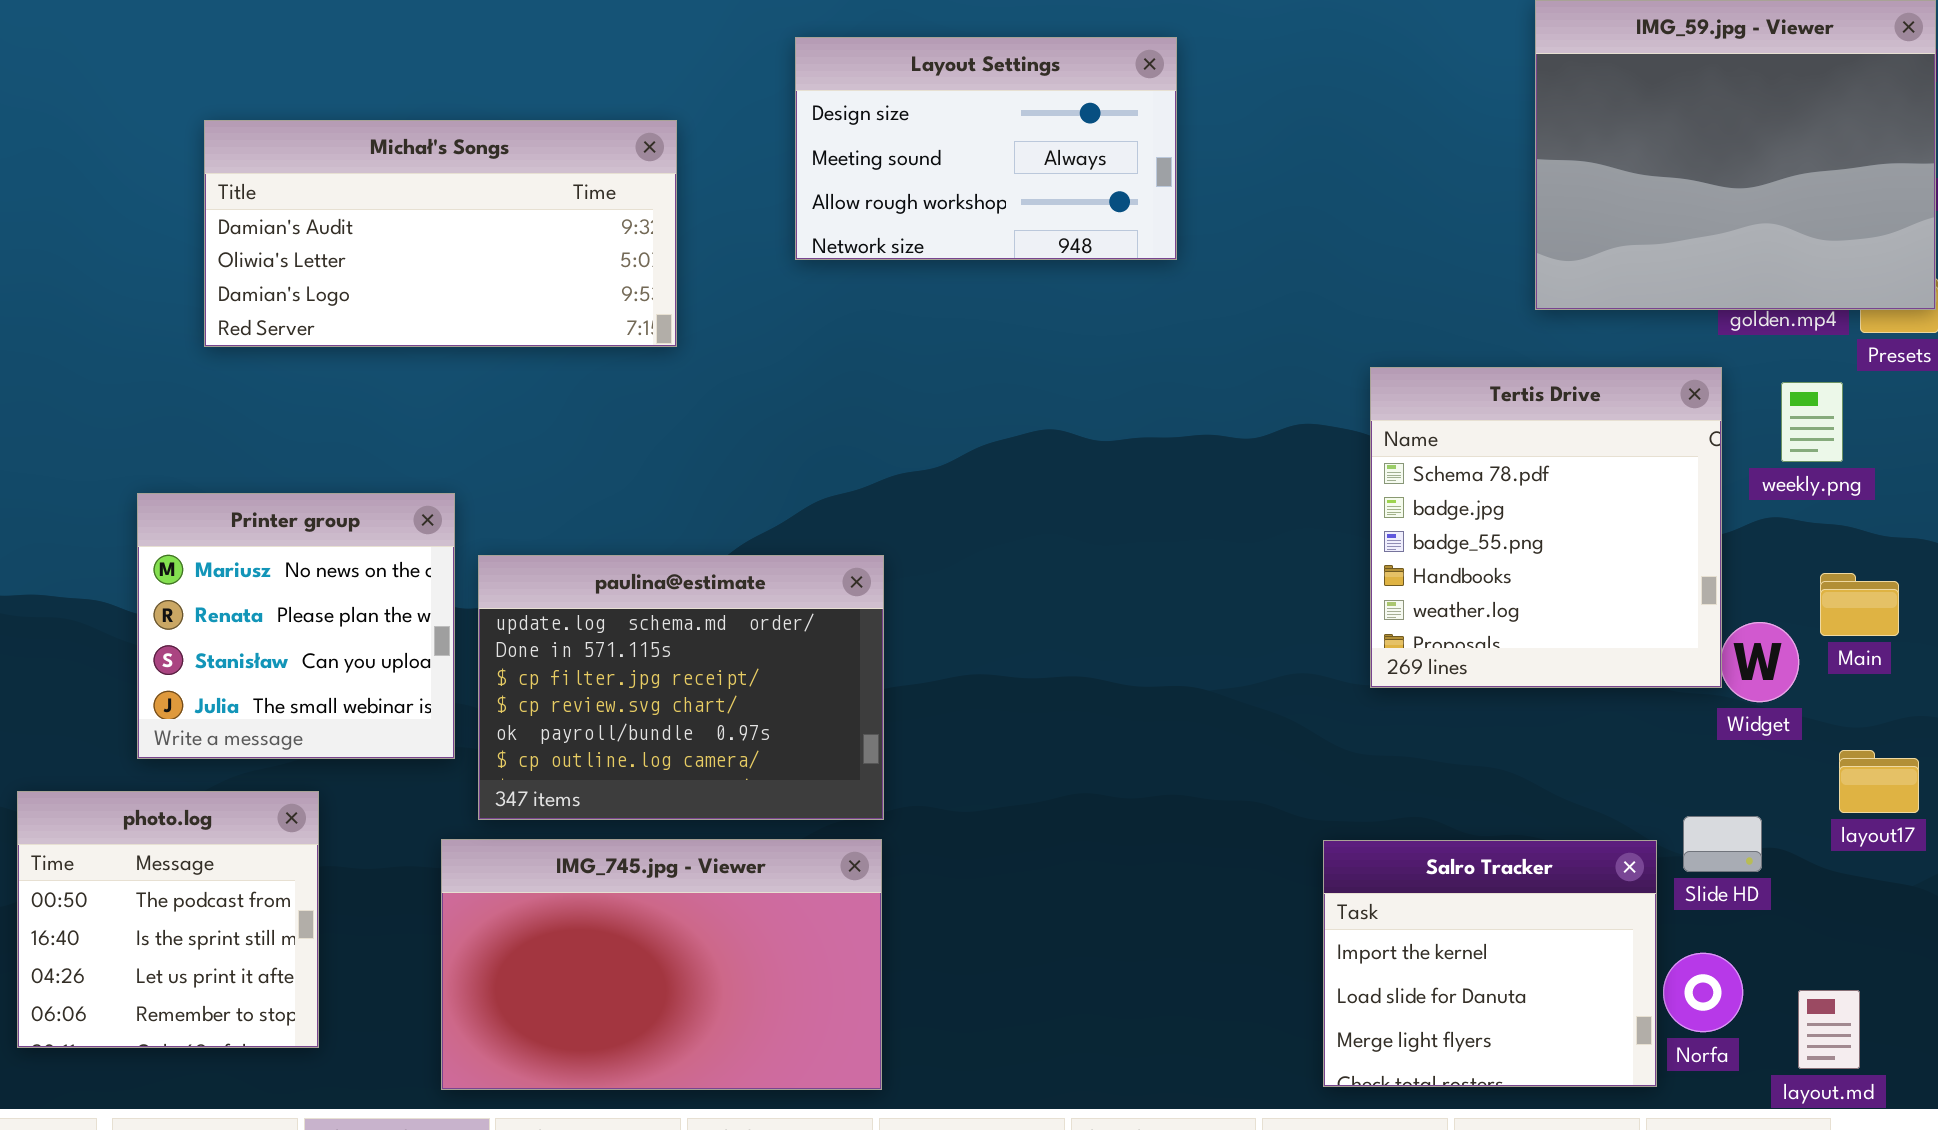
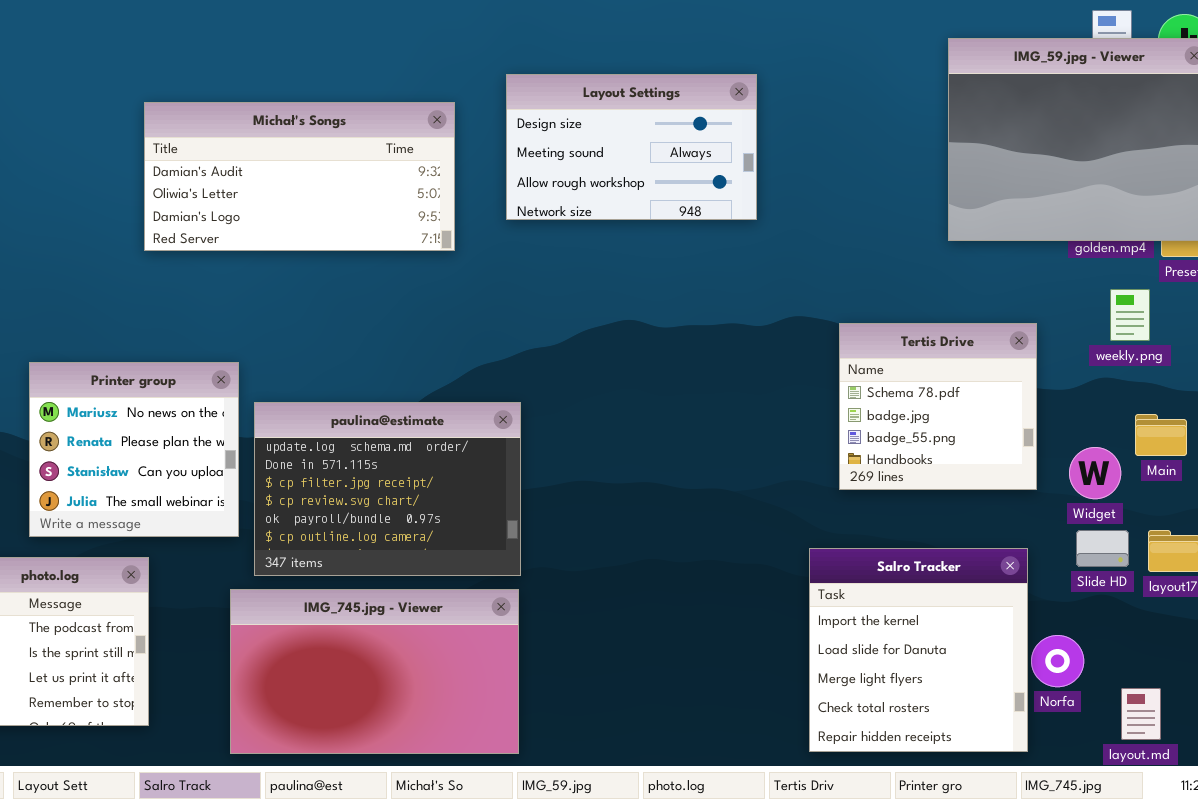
Layout Settings: [795,37,1177,260] -> [506,74,757,220], moved
Michał's Songs: [204,120,677,347] -> [144,102,455,251], moved
Tertis Drive: [1370,367,1722,688] -> [839,323,1037,490], resized
Slide HD: [1683,816,1762,872] -> [1076,530,1129,567], moved
Salro Tracker: [1323,840,1657,1087] -> [809,548,1028,752], resized
Norfa: [1663,953,1743,1032] -> [1031,635,1084,687], moved

